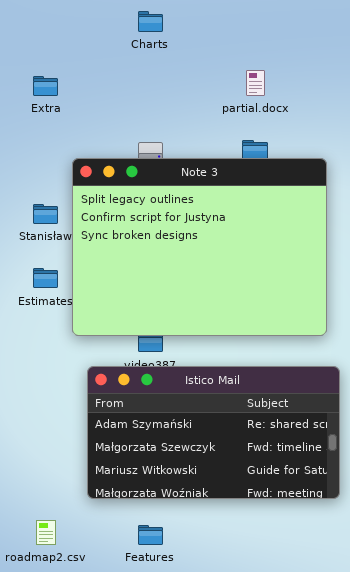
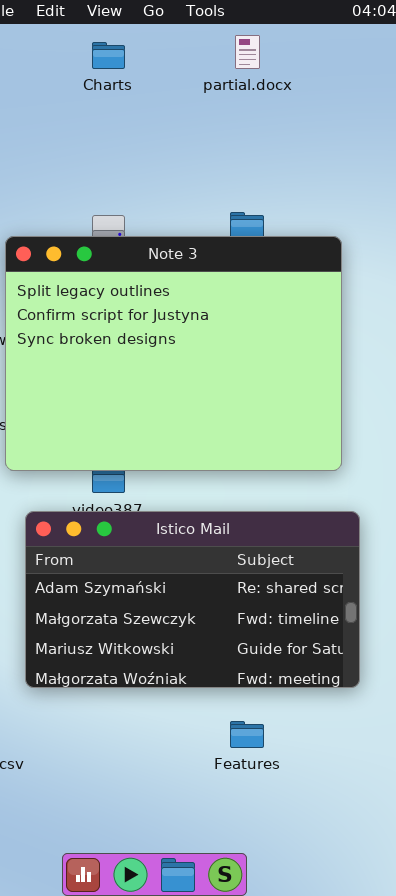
partial.docx: [246,70,265,96] -> [235,35,260,69], moved
Features: [138,525,163,545] -> [230,721,264,748], moved

